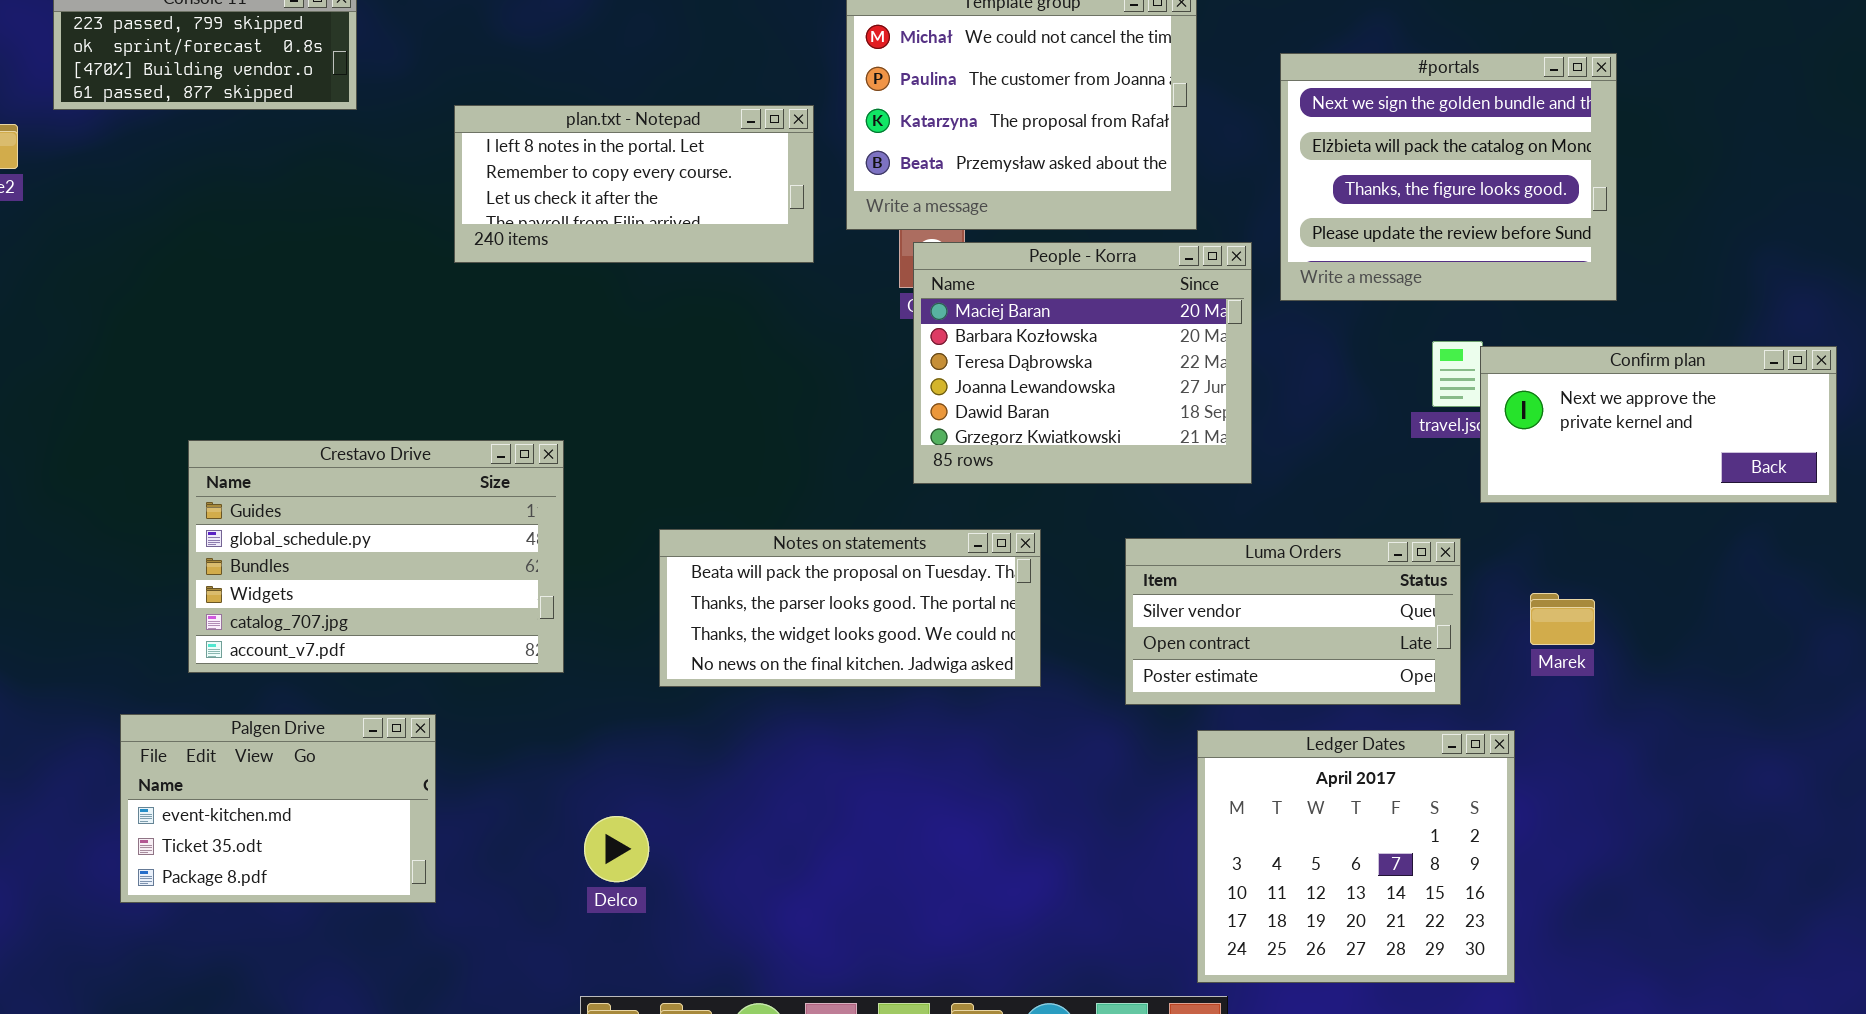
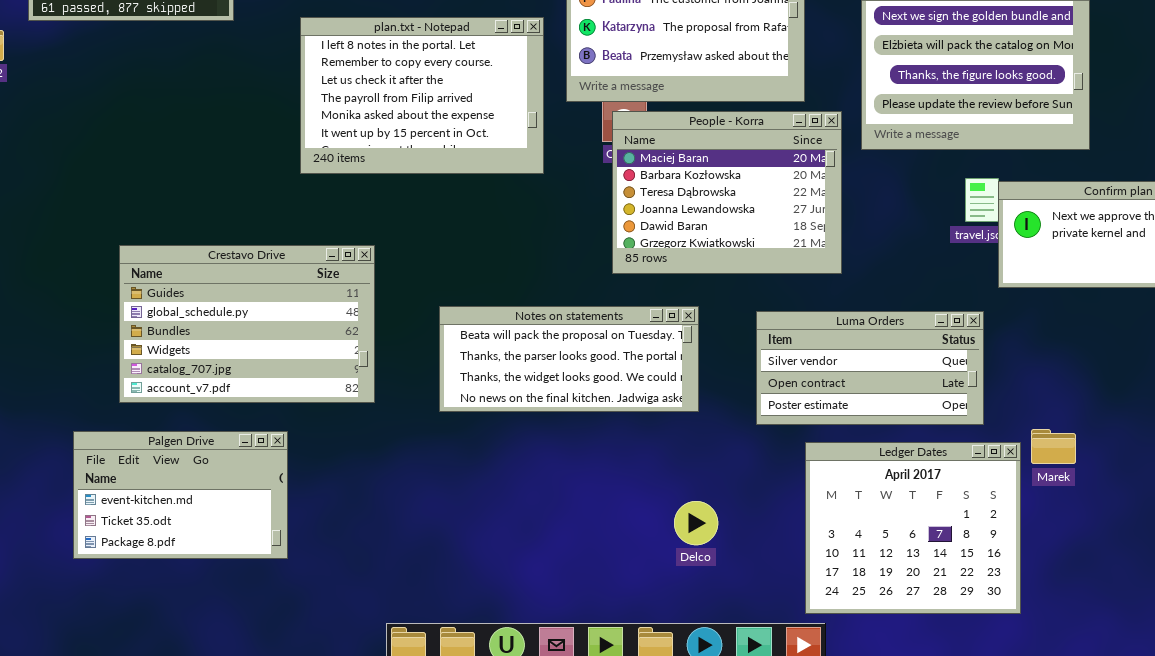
plan.txt - Notepad: [454,105,814,263] -> [300,17,544,174], resized
Marek: [1530,593,1595,645] -> [1031,429,1076,464], moved
Delco: [584,816,649,882] -> [674,501,718,545], moved

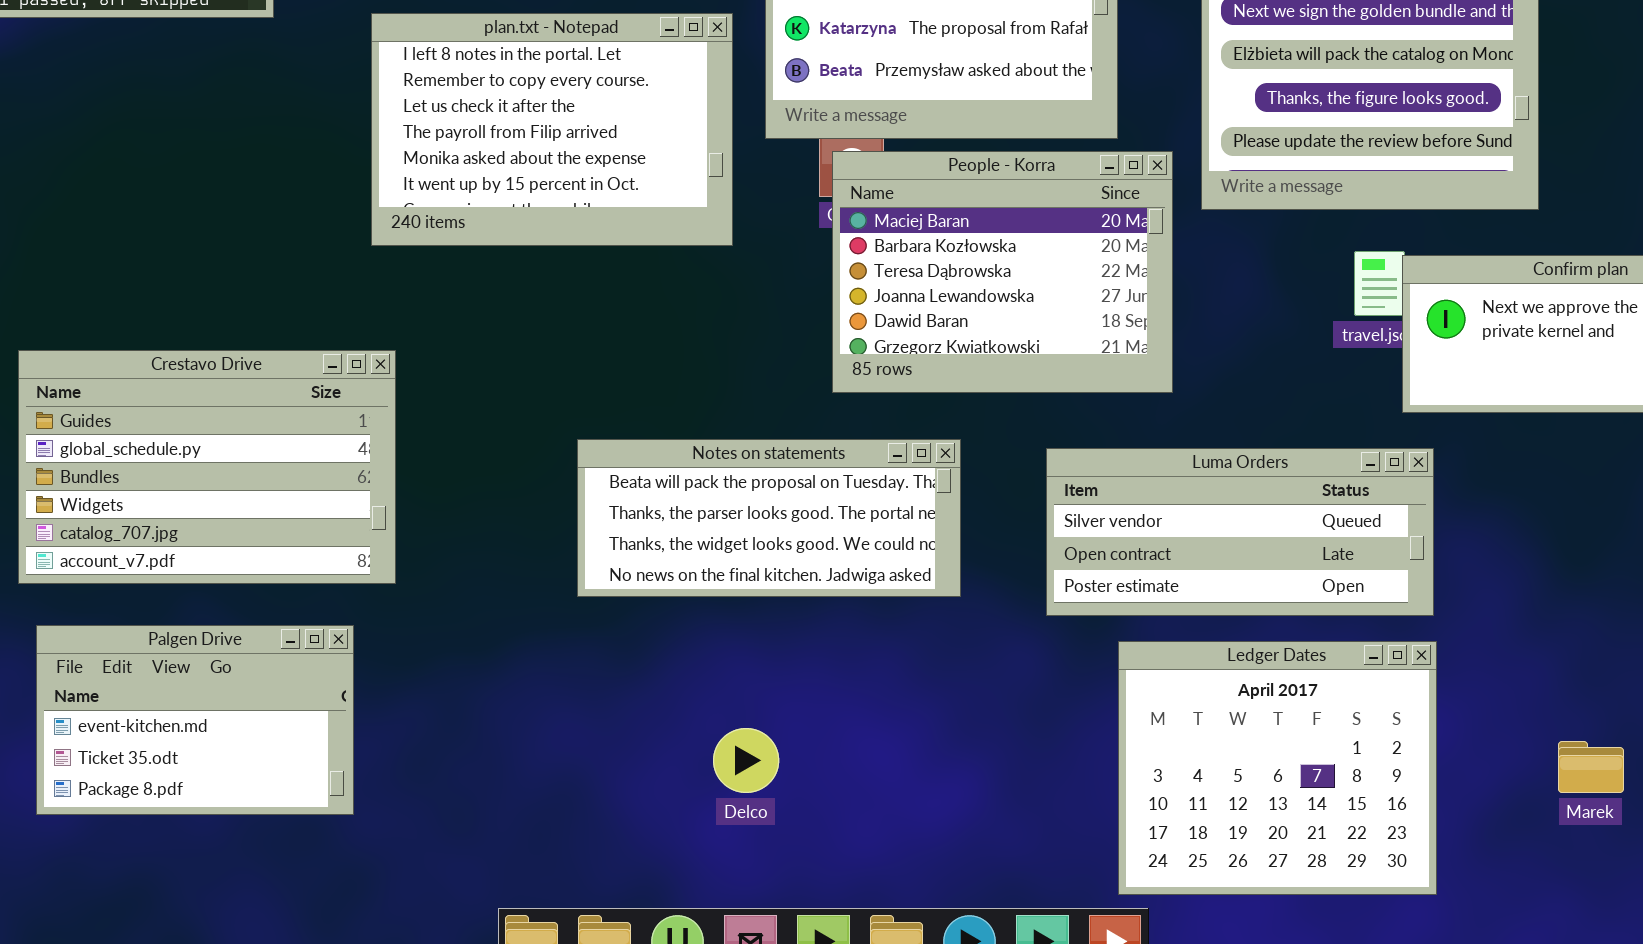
Crestavo Drive: [119,245,375,403] -> [18,350,396,584], moved
Luma Orders: [756,311,984,425] -> [1046,448,1434,616], resized
Marek: [1031,429,1076,464] -> [1558,741,1624,793], moved
Delco: [674,501,718,545] -> [713,728,779,793], moved

